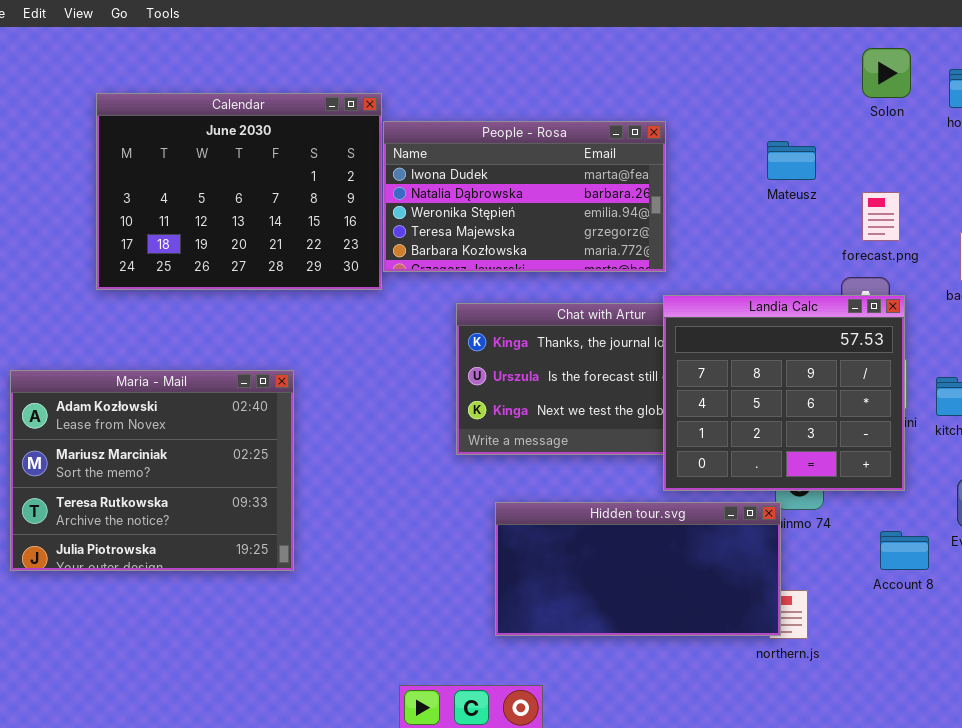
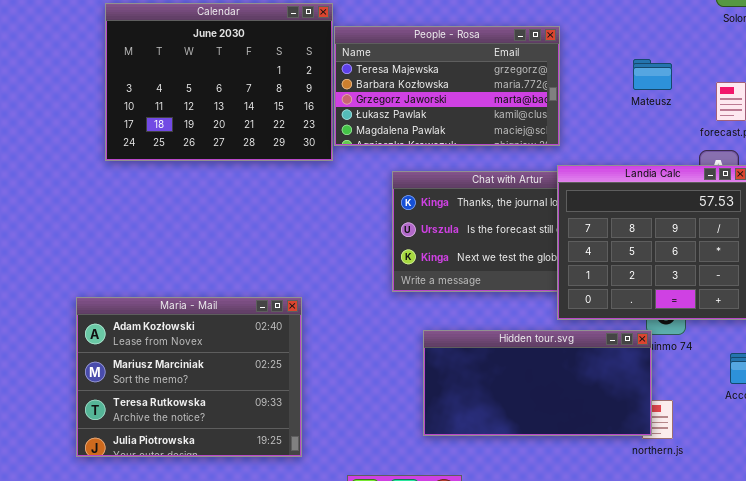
People - Rosa: [383,121,666,272] -> [334,26,560,146], scrolled down 3 rows
Mateusz: [767,141,816,180] -> [633,59,672,90], moved
Maria - Mail: [10,370,294,571] -> [76,297,302,457], moved

